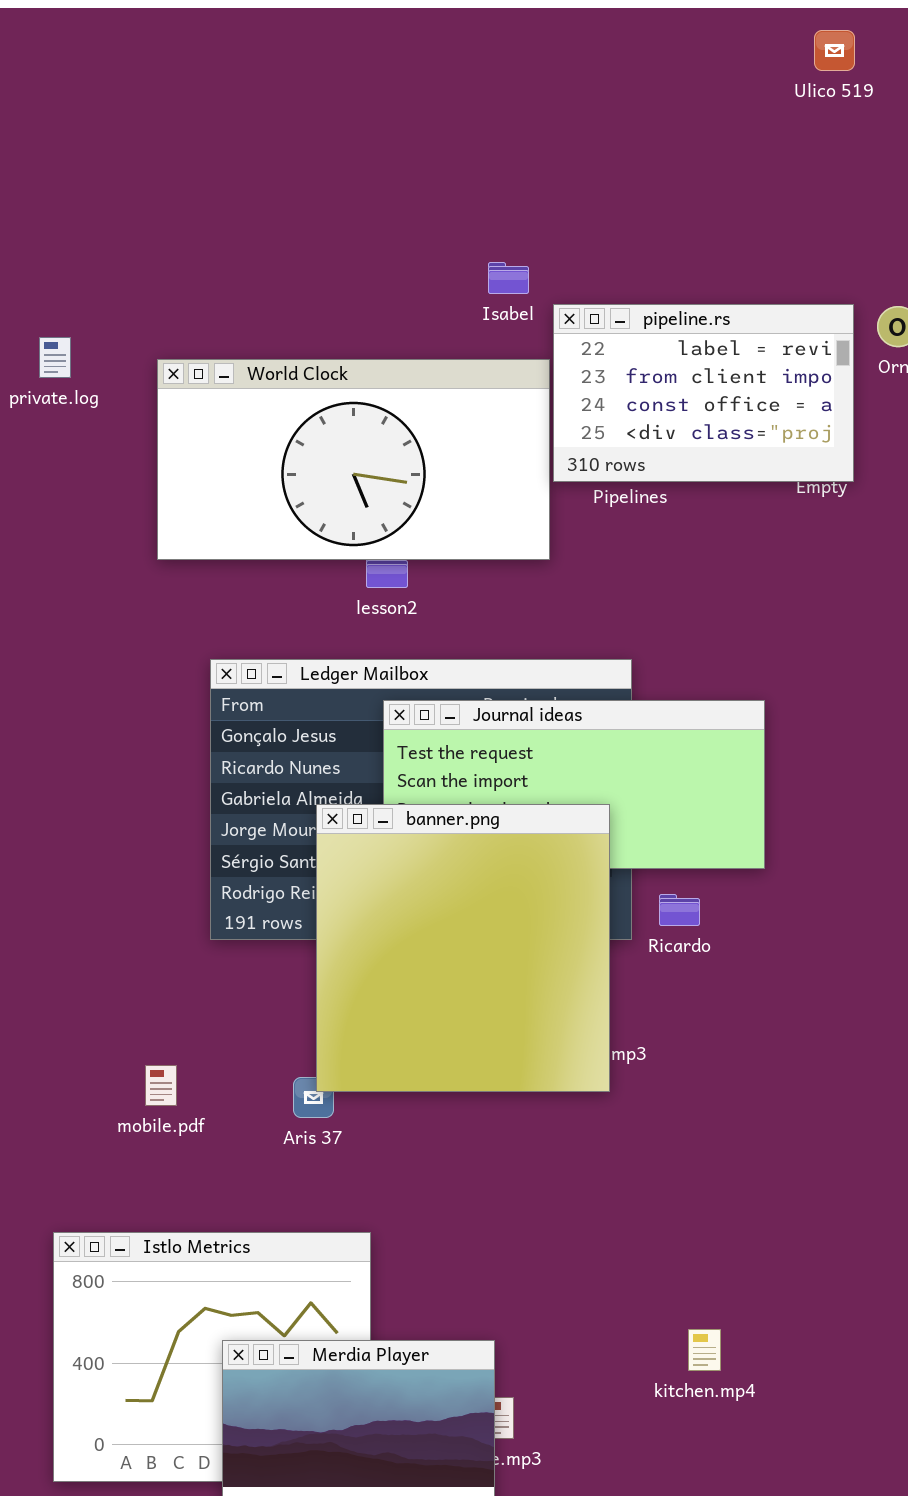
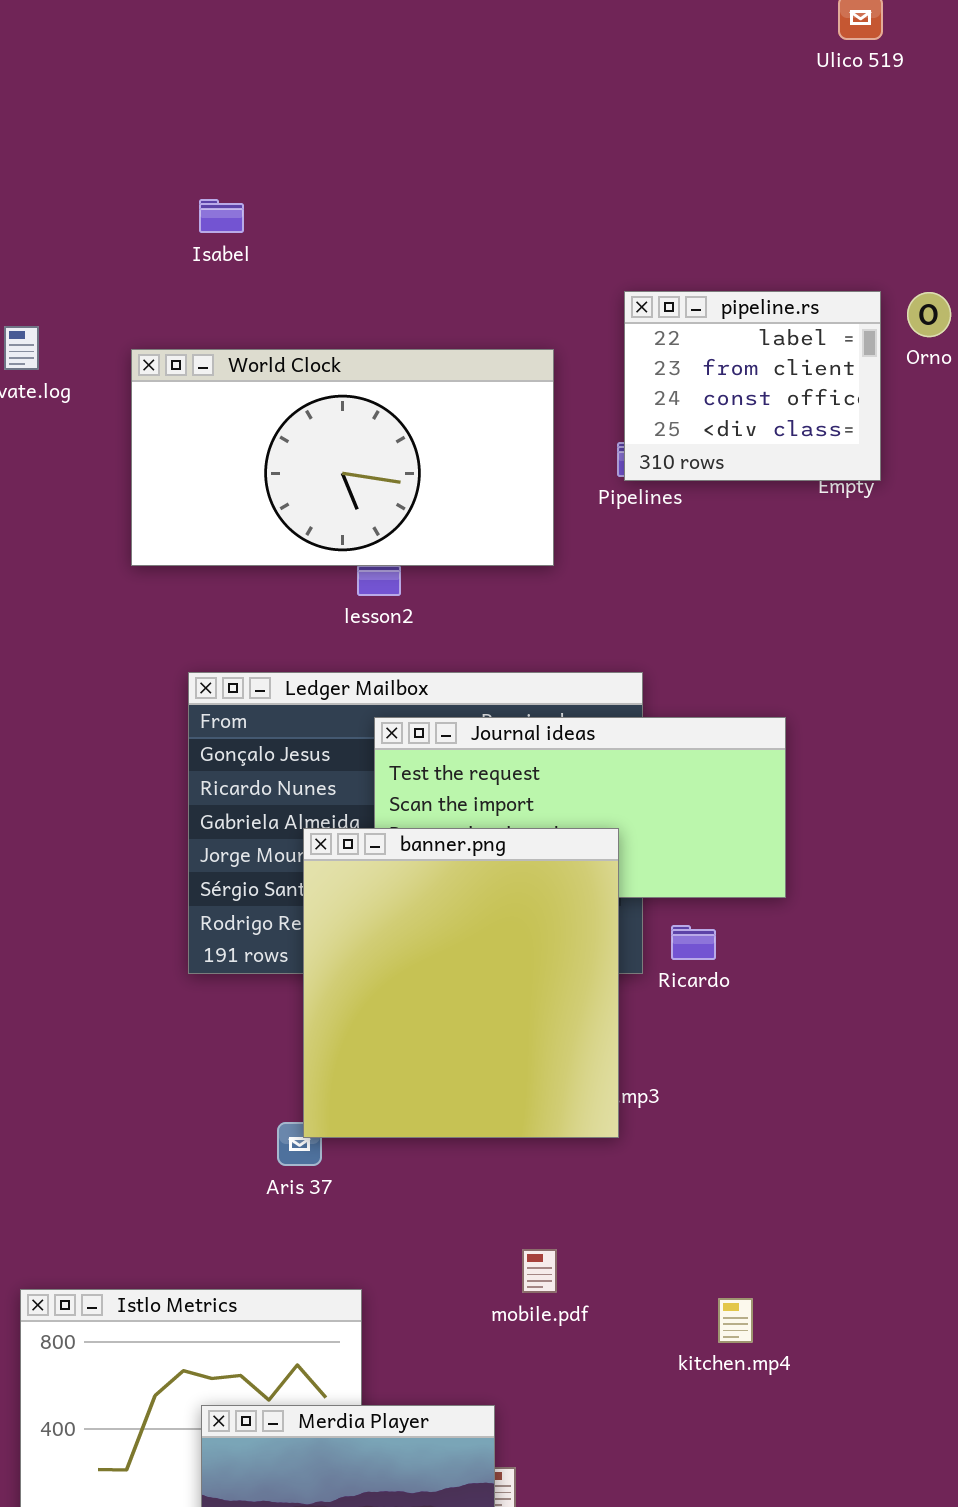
Isabel: [488,262,529,294] -> [199,199,244,233], moved
pipeline.rs: [553,304,854,482] -> [624,291,881,481], resized
mobile.pdf: [145,1065,177,1106] -> [522,1249,557,1293], moved
kitchen.mp4: [688,1329,721,1371] -> [718,1298,753,1343], moved

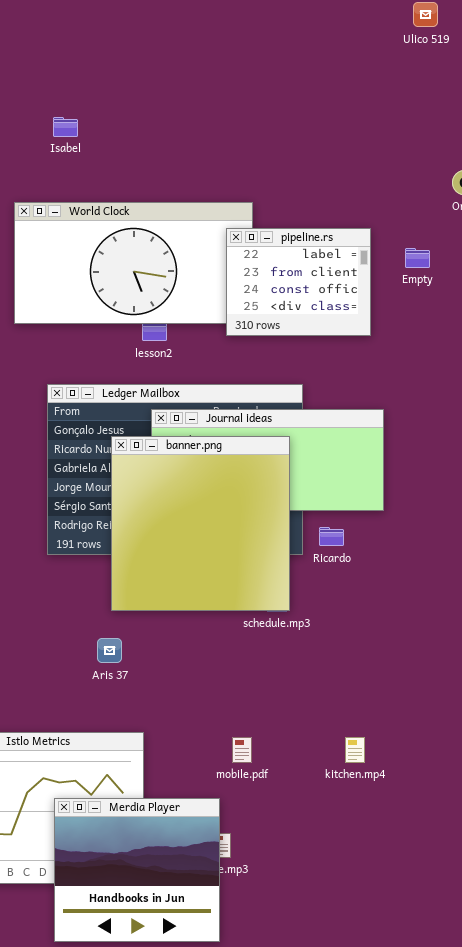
pipeline.rs: [624,291,881,481] -> [226,228,371,336], moved
banner.png: [303,828,619,1138] -> [111,436,290,611], moved
mobile.pdf: [522,1249,557,1293] -> [232,737,252,763], moved

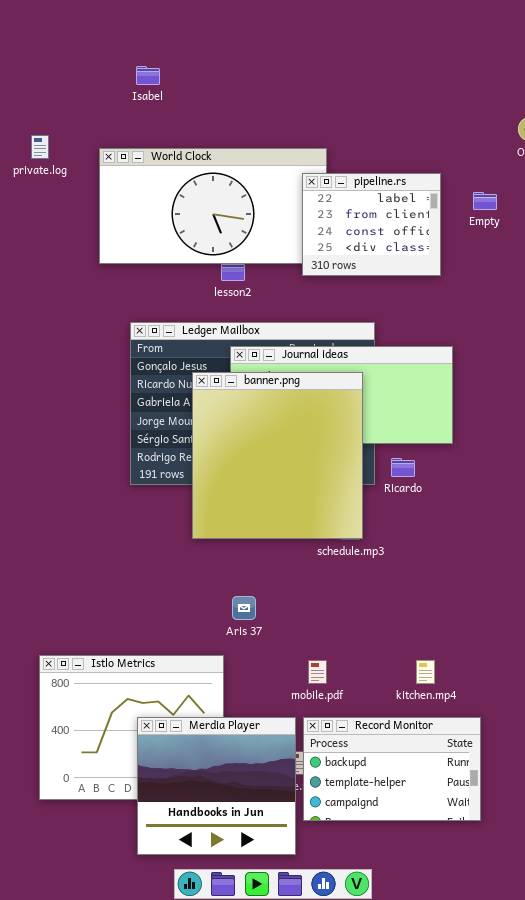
Aris 37: [97,638,122,663] -> [232,596,256,620], moved
Record Monitor: none -> [303,717,481,821], opened

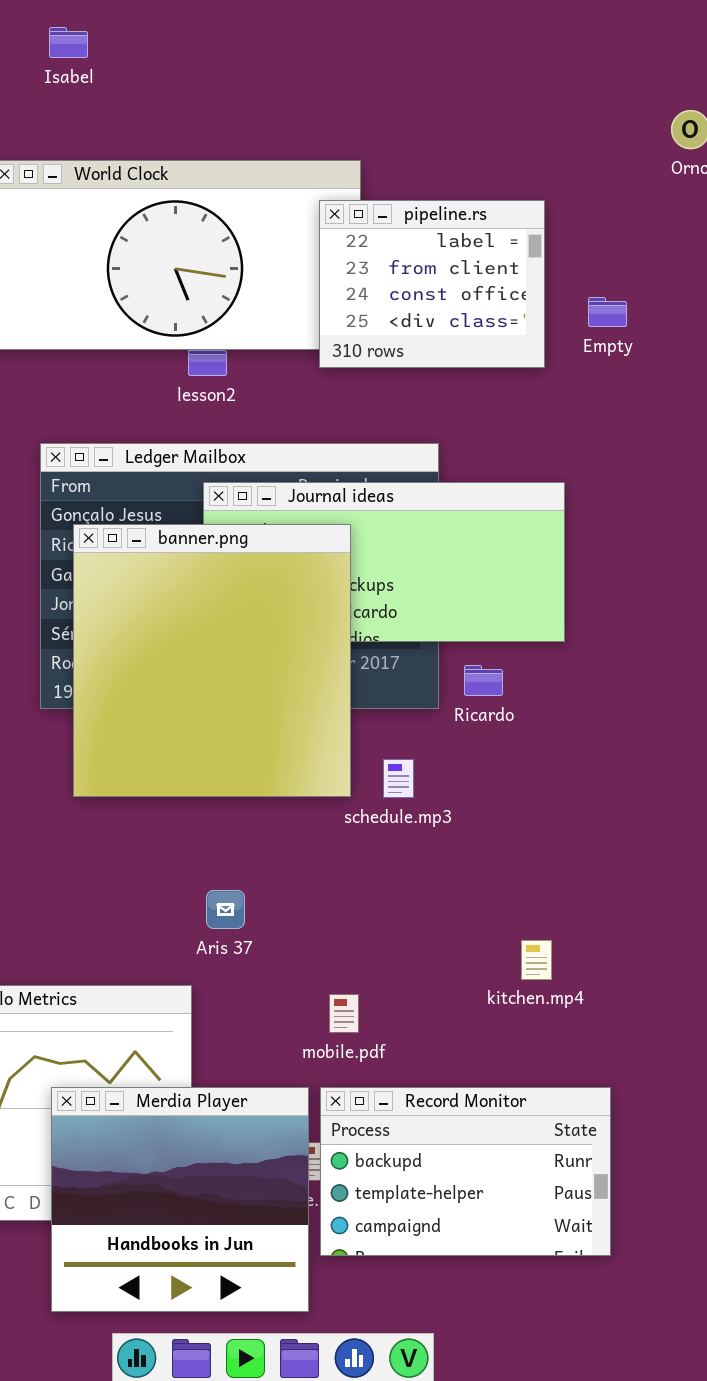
Empty: [473,192,497,210] -> [588,297,627,327], moved
banner.png: [192,372,363,539] -> [73,524,351,797], moved
kitchen.mp4: [416,660,435,684] -> [521,940,552,980], moved

